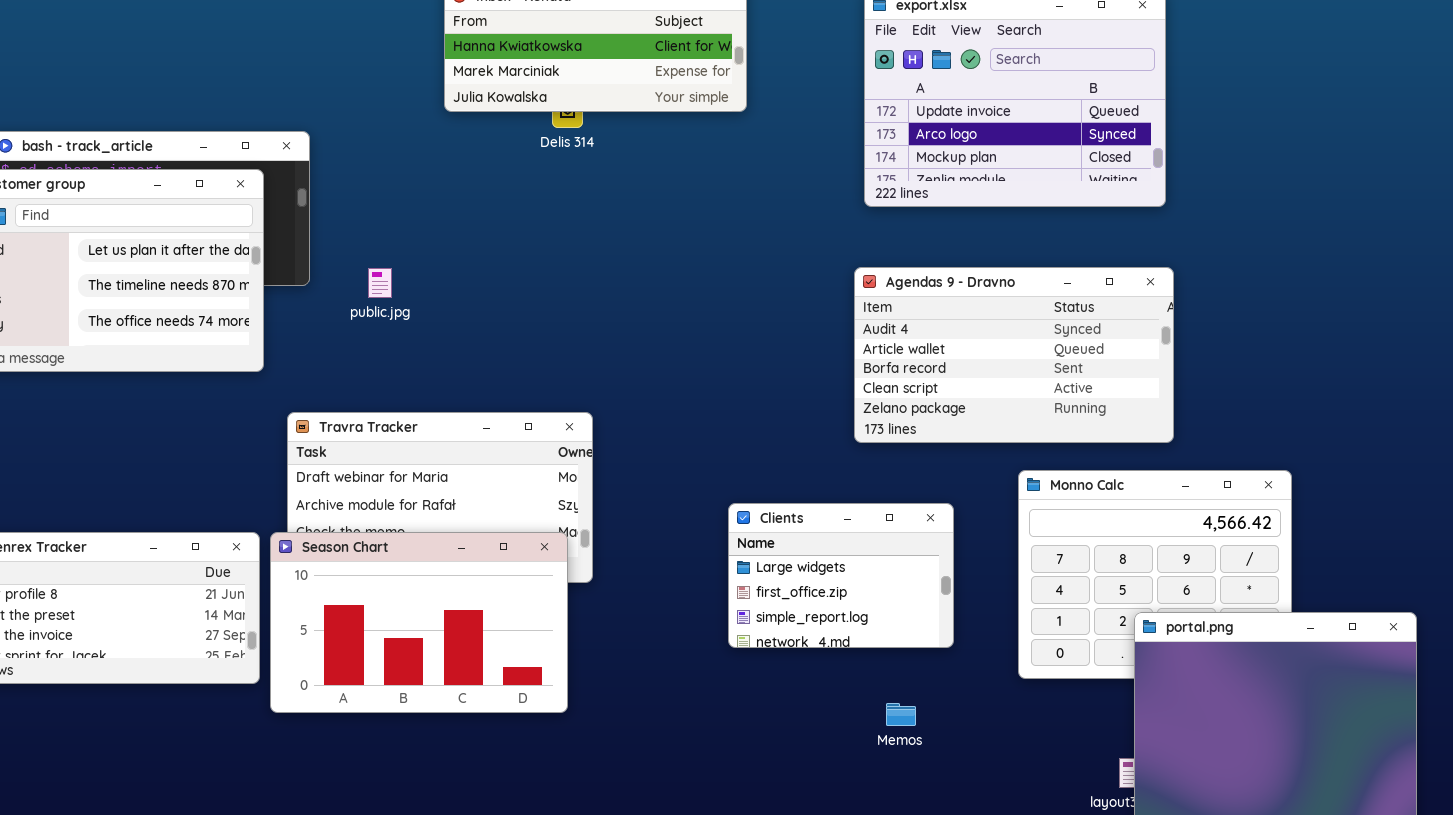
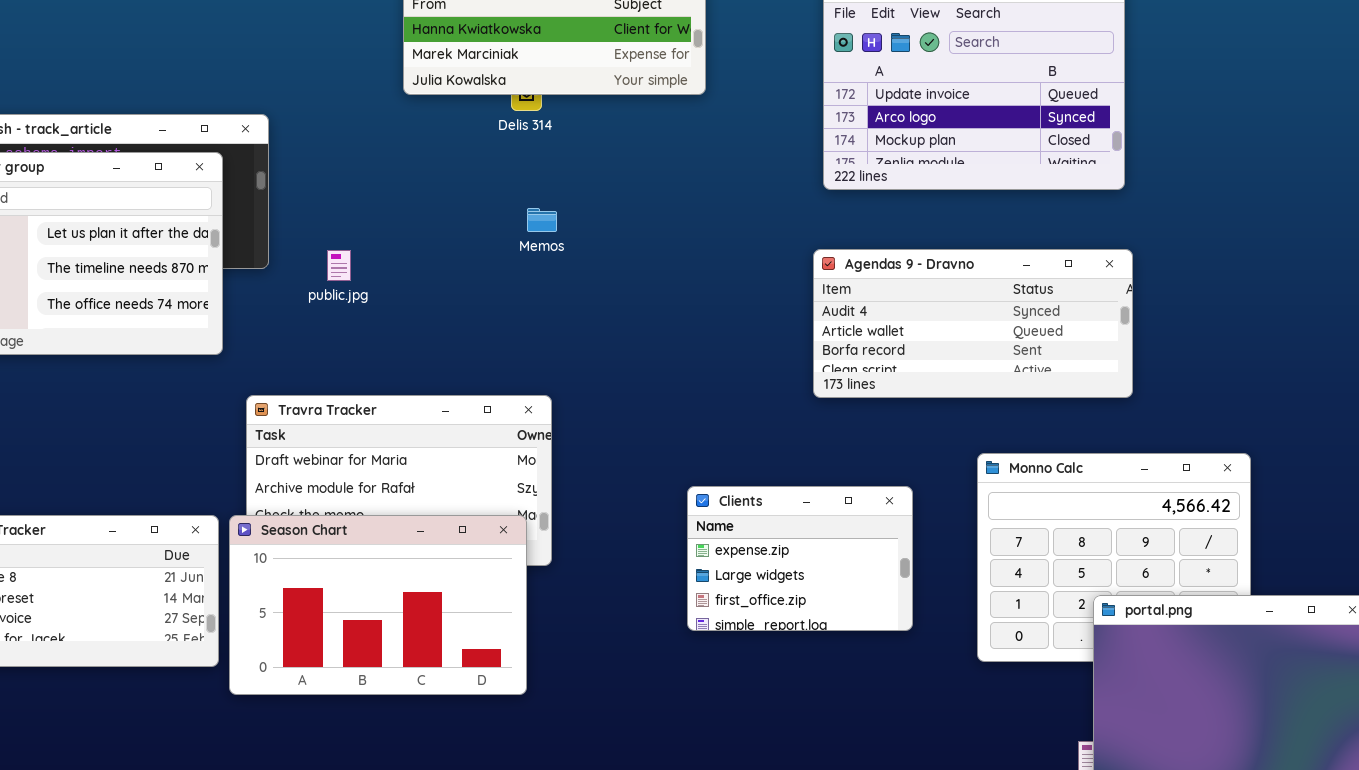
Agendas 9 - Dravno: [854,267,1174,443] -> [813,249,1133,398], resized
Clients: [728,503,954,648] -> [687,486,913,631], scrolled up 1 row
Memos: [886,703,916,726] -> [527,208,557,232], moved

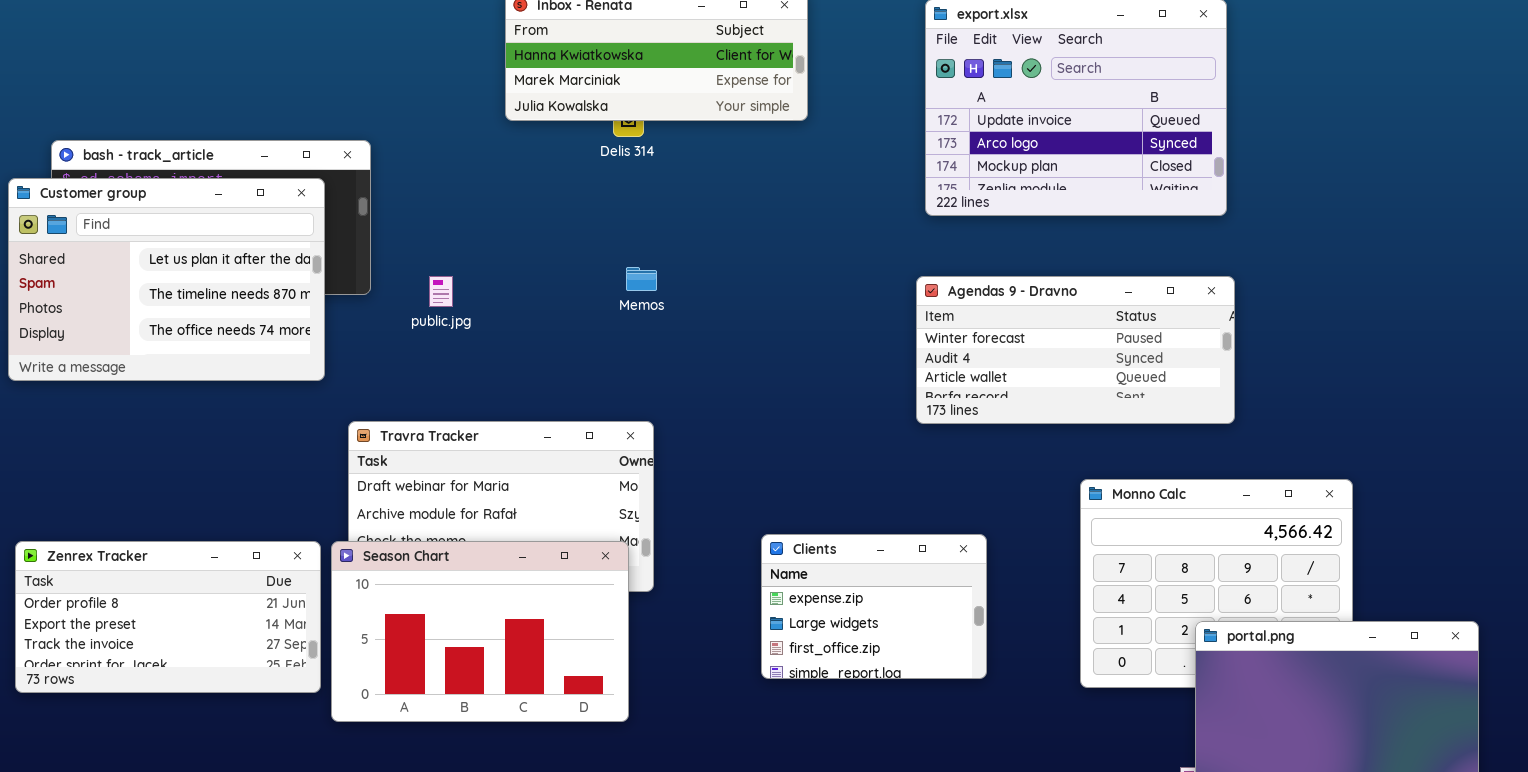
Memos: [527,208,557,232] -> [626,267,657,291], moved
Agendas 9 - Dravno: [813,249,1133,398] -> [916,276,1235,424], scrolled up 1 row
Clients: [687,486,913,631] -> [761,534,987,679], moved

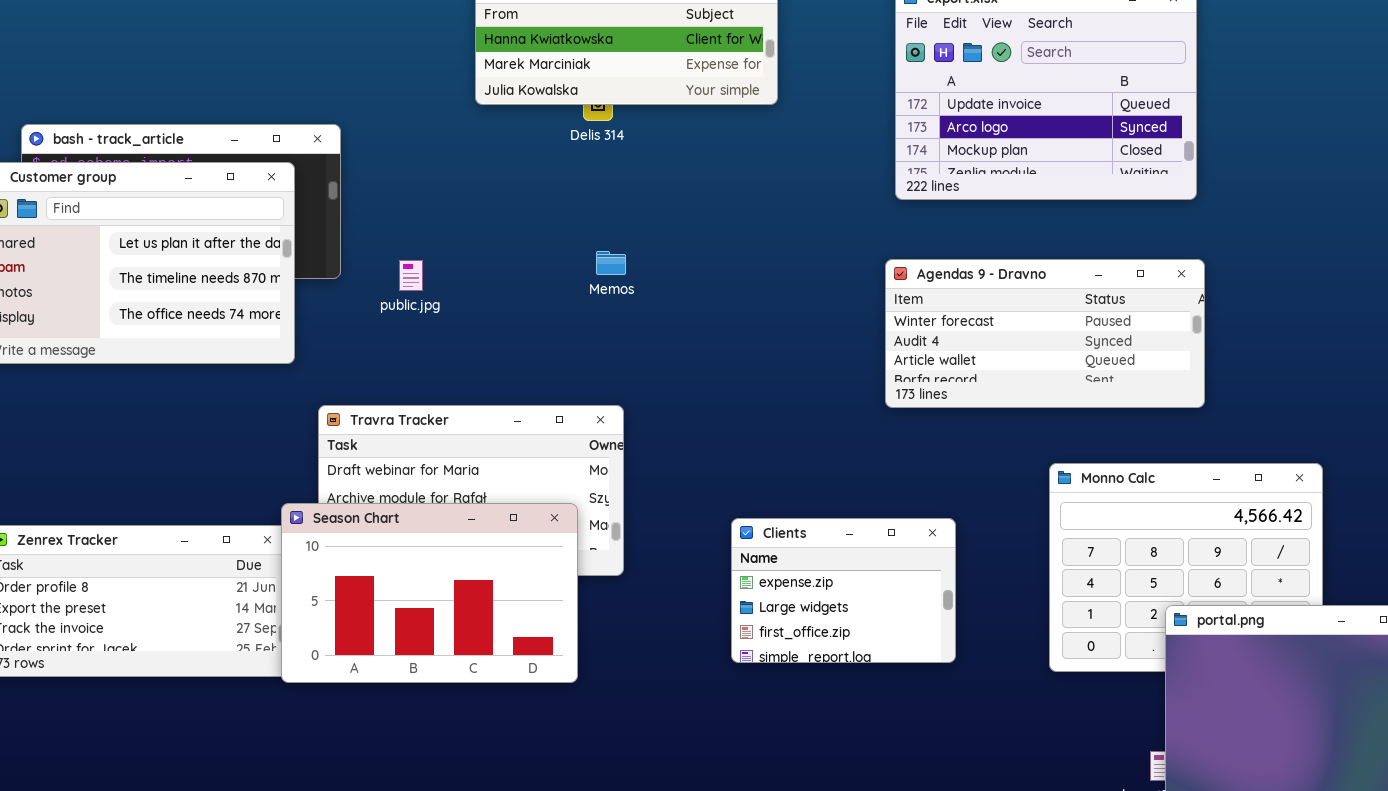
Season Chart: [331,541,629,722] -> [281,503,578,683], moved

